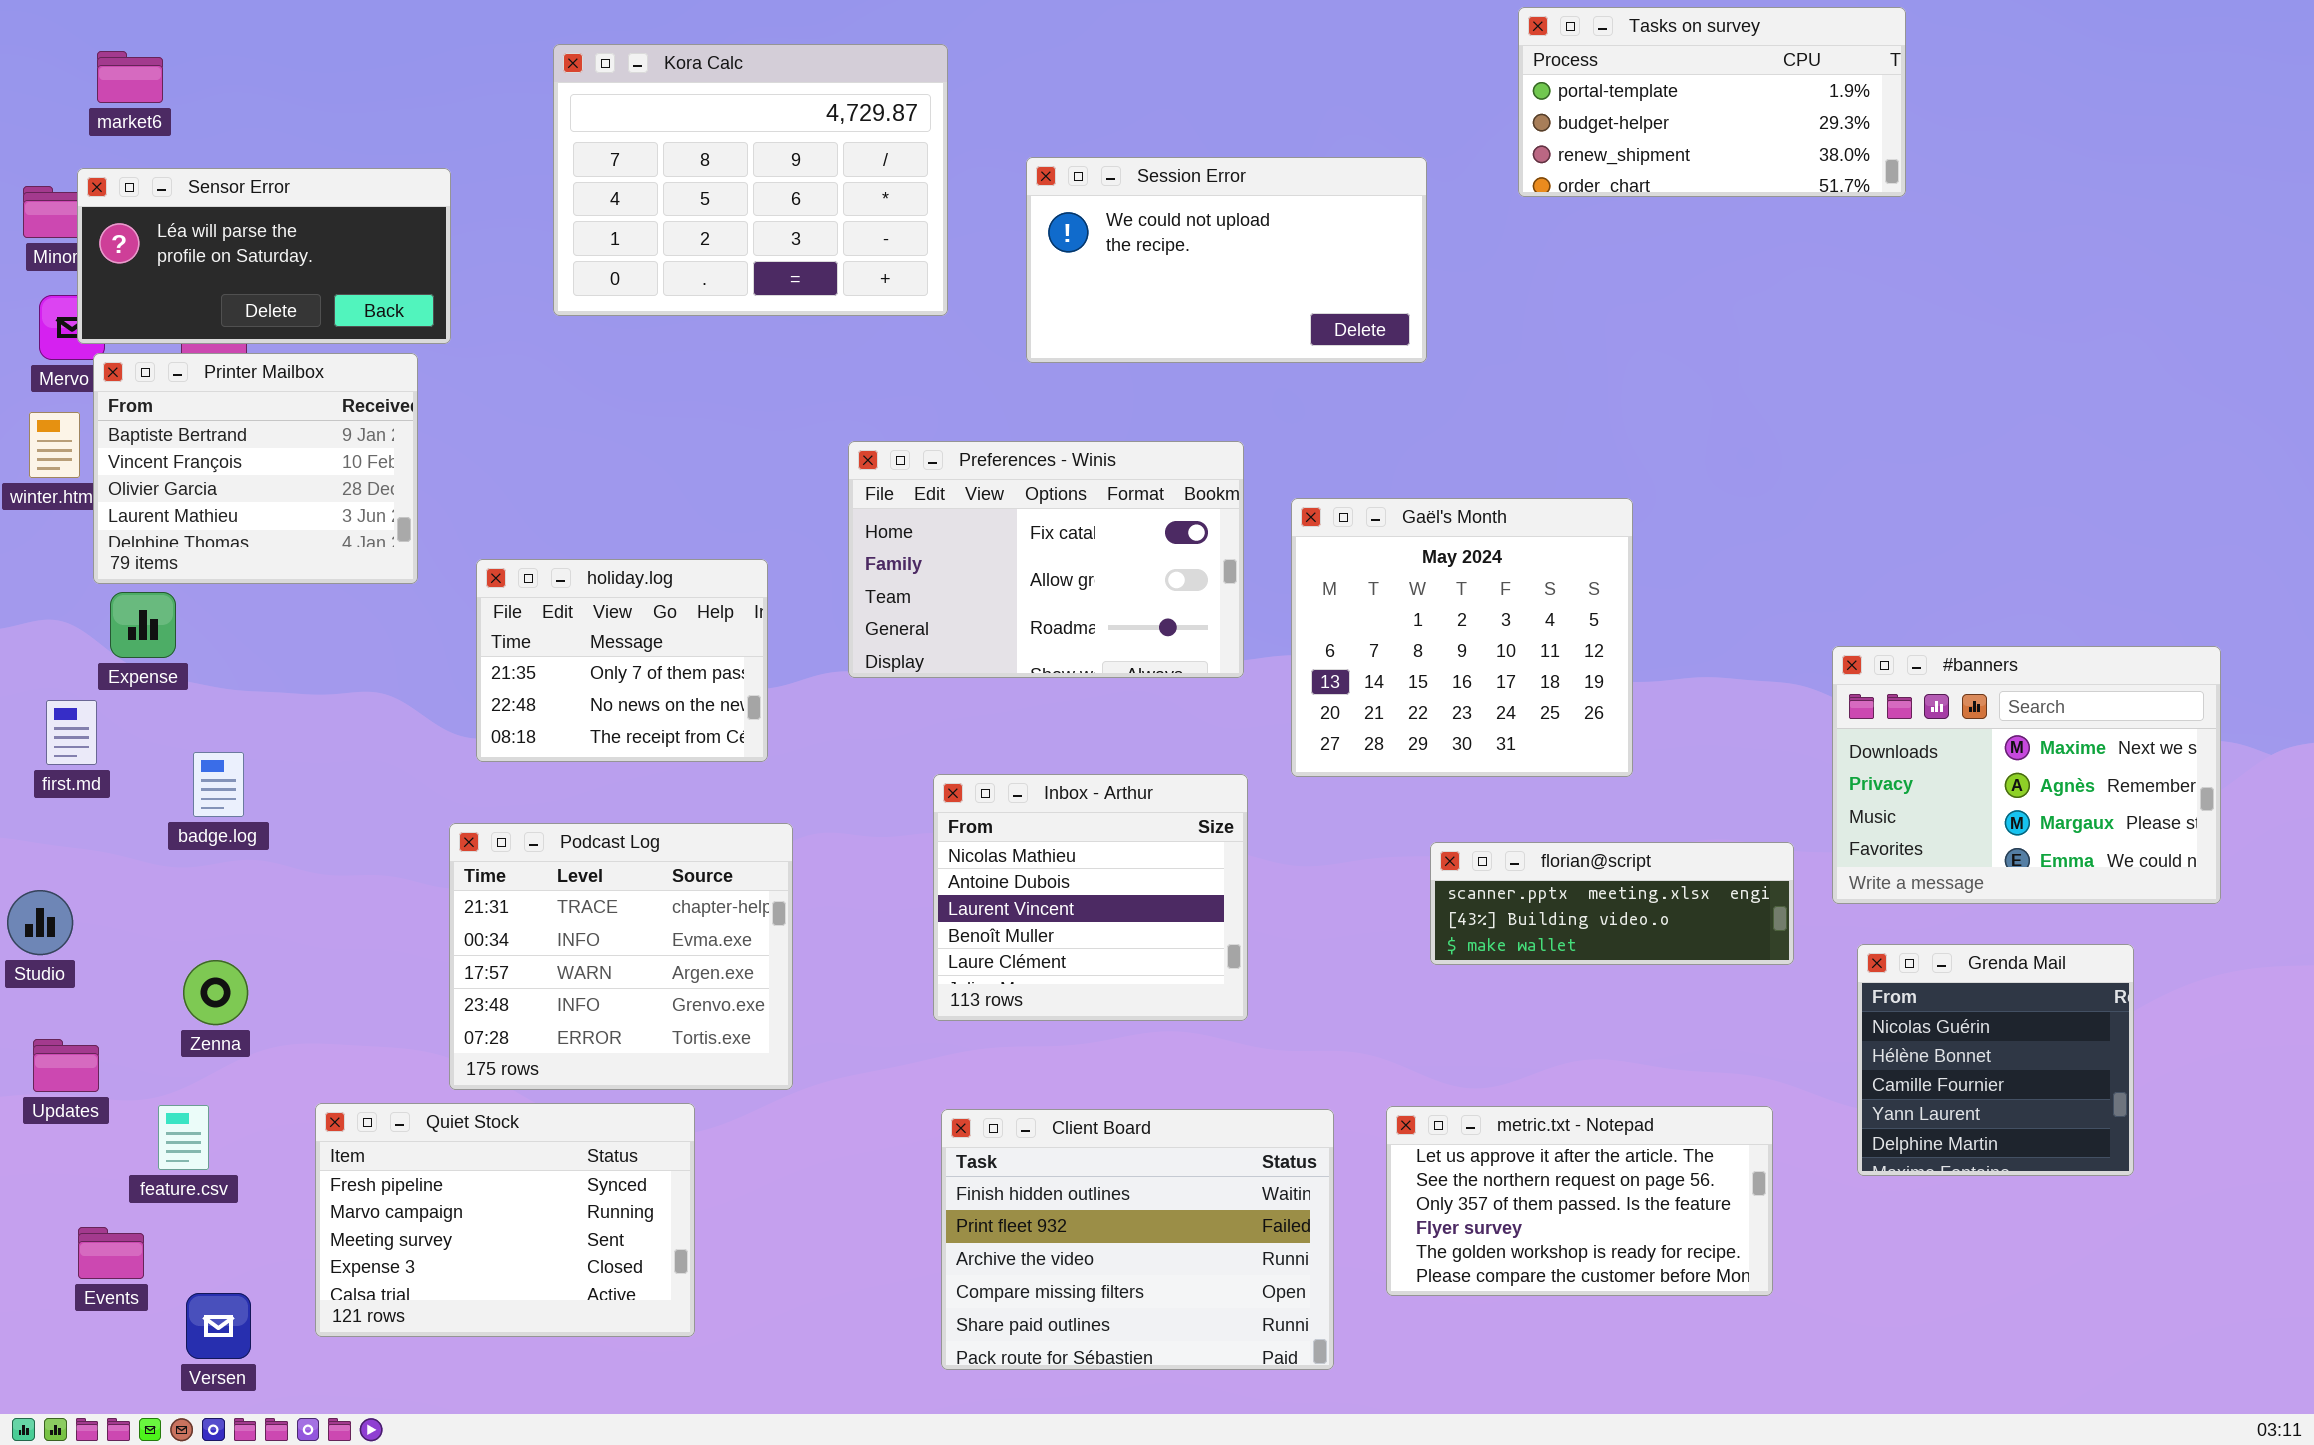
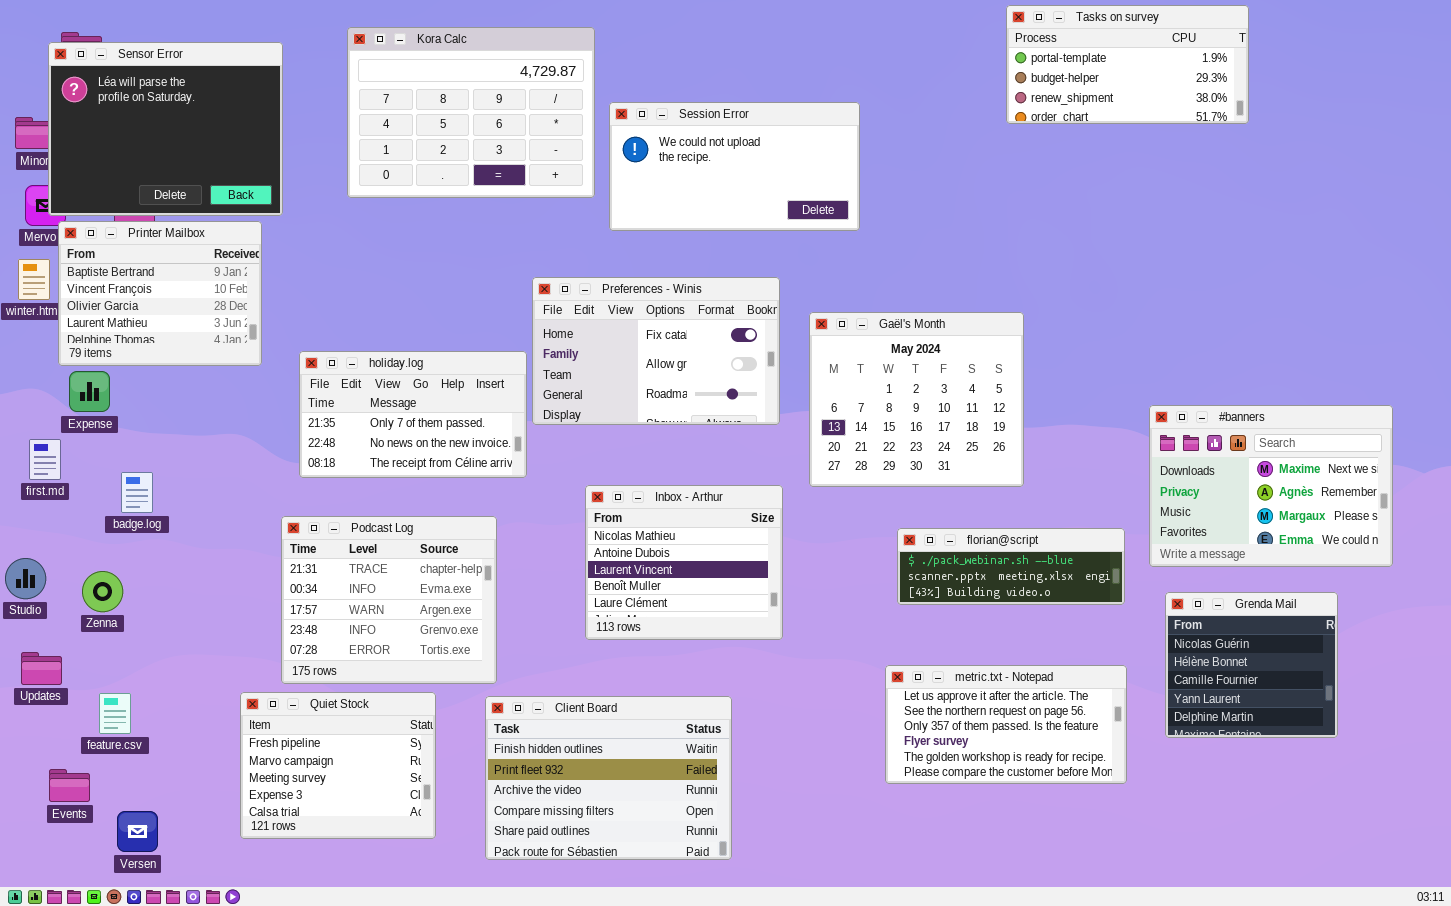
Tasks on survey: [1518,7,1906,197] -> [1006,5,1249,124], moved
Session Error: [1026,157,1427,363] -> [609,102,860,231], moved
Sensor Error: [77,168,451,344] -> [48,42,283,216], resized
holiday.log: [476,559,768,762] -> [299,351,527,478], resized
florian@script: [1430,842,1794,965] -> [897,528,1125,605], scrolled up 1 row
Zenna: [183,960,248,1025] -> [82,571,123,612], moved
Quiet Stock: [315,1103,695,1337] -> [240,692,436,839], resized
metric.txt - Notepad: [1386,1106,1773,1296] -> [885,665,1127,784], moved
Client Board: [941,1109,1334,1370] -> [485,696,732,860], moved

